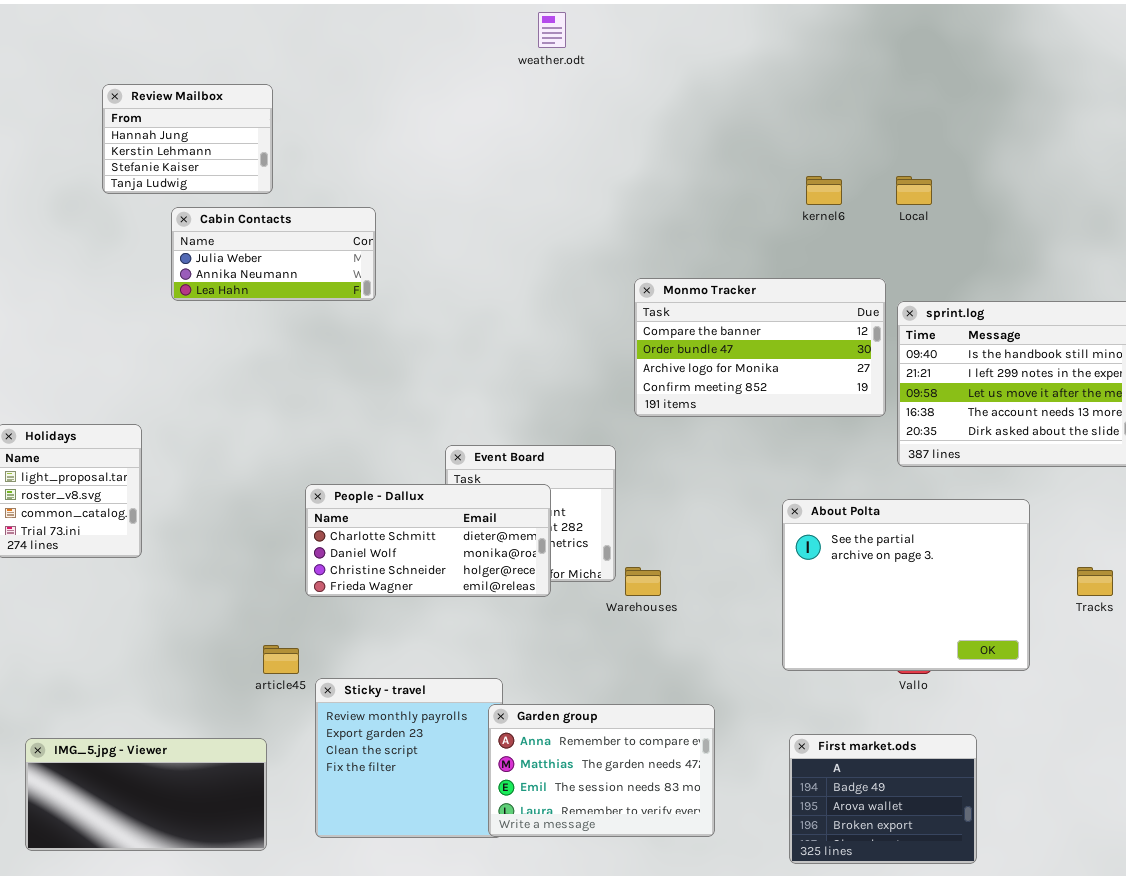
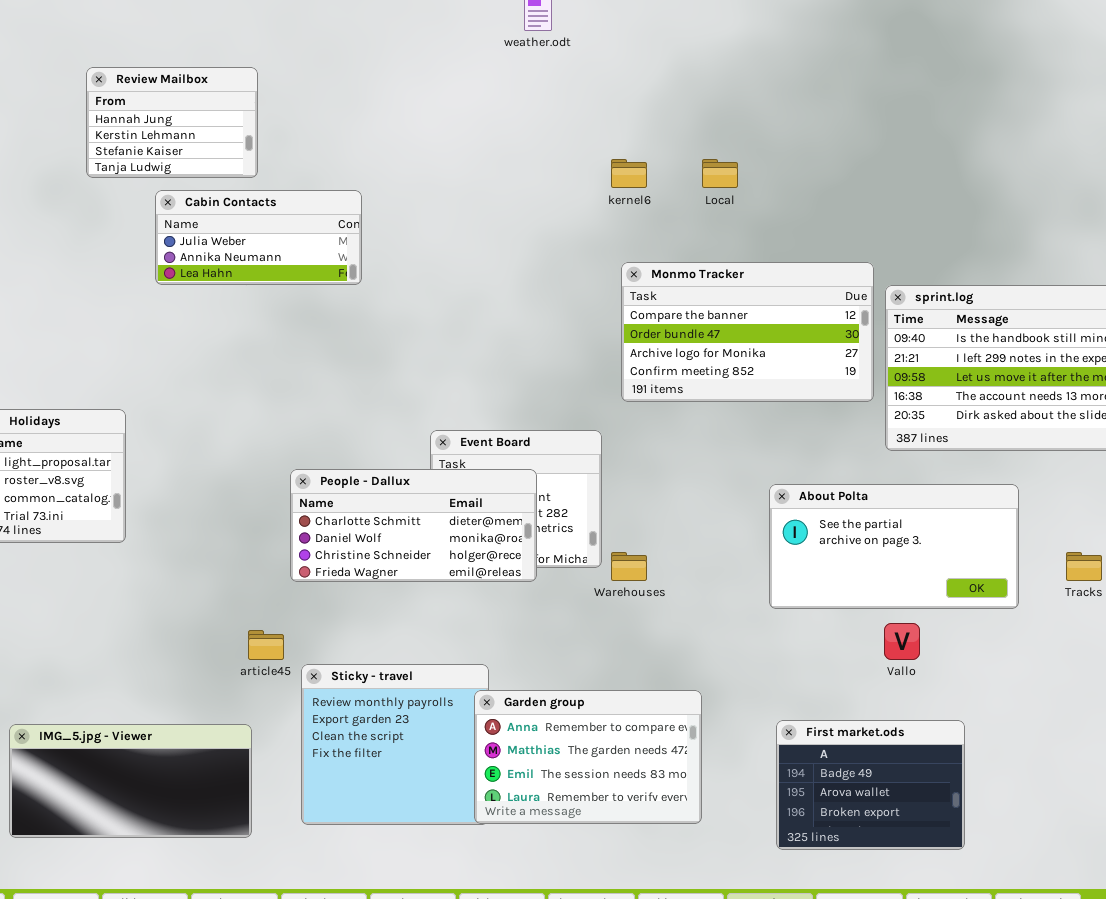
kernel6: [806,176,842,205] -> [611,159,647,188], moved
Local: [896,176,932,205] -> [702,159,738,188], moved
About Polta: [782,499,1030,671] -> [769,484,1019,609], resized

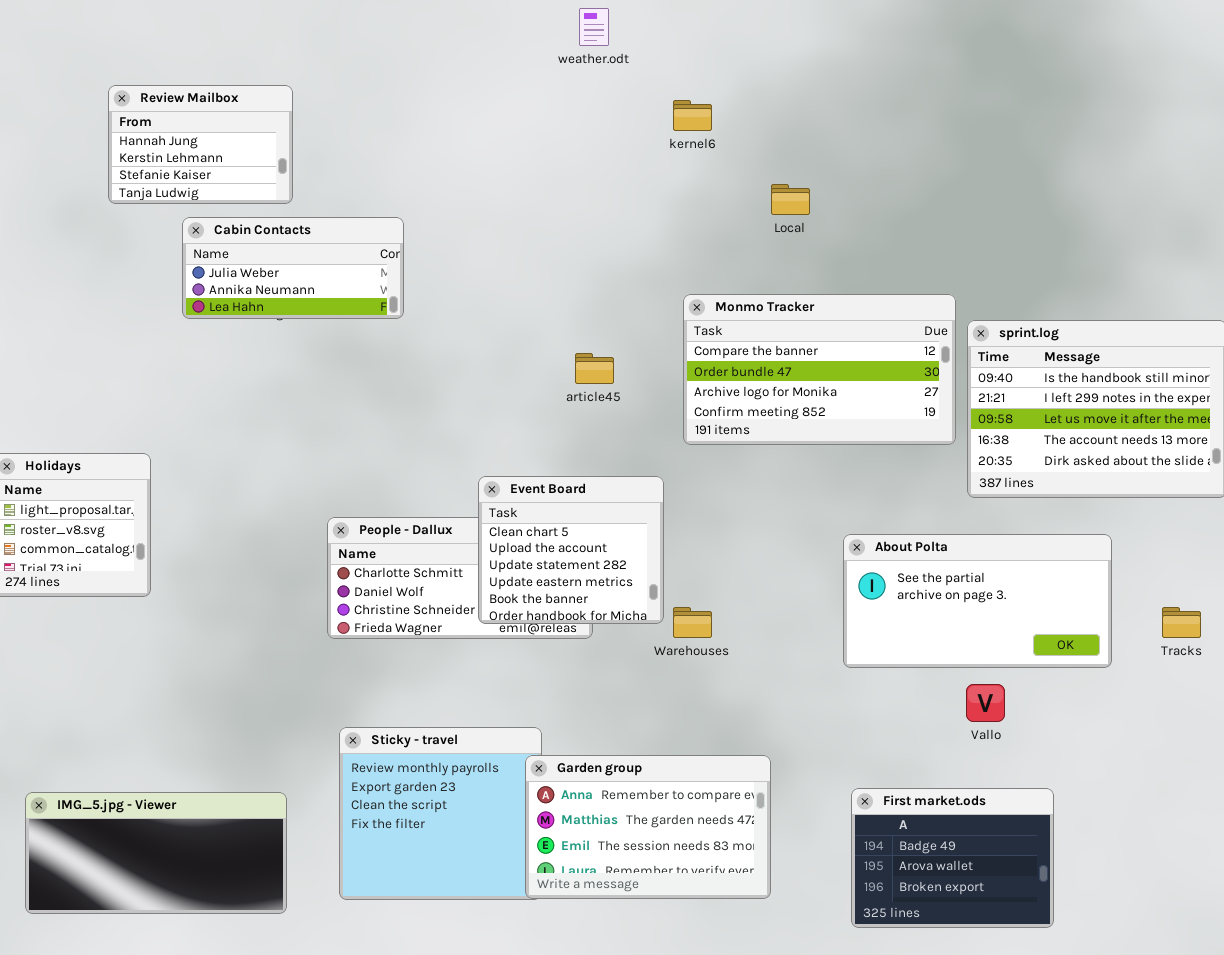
kernel6: [611,159,647,188] -> [673,100,712,131], moved
Event Board: [430,430,602,568] -> [478,476,664,624], raised
article45: [248,630,284,660] -> [575,353,614,384], moved

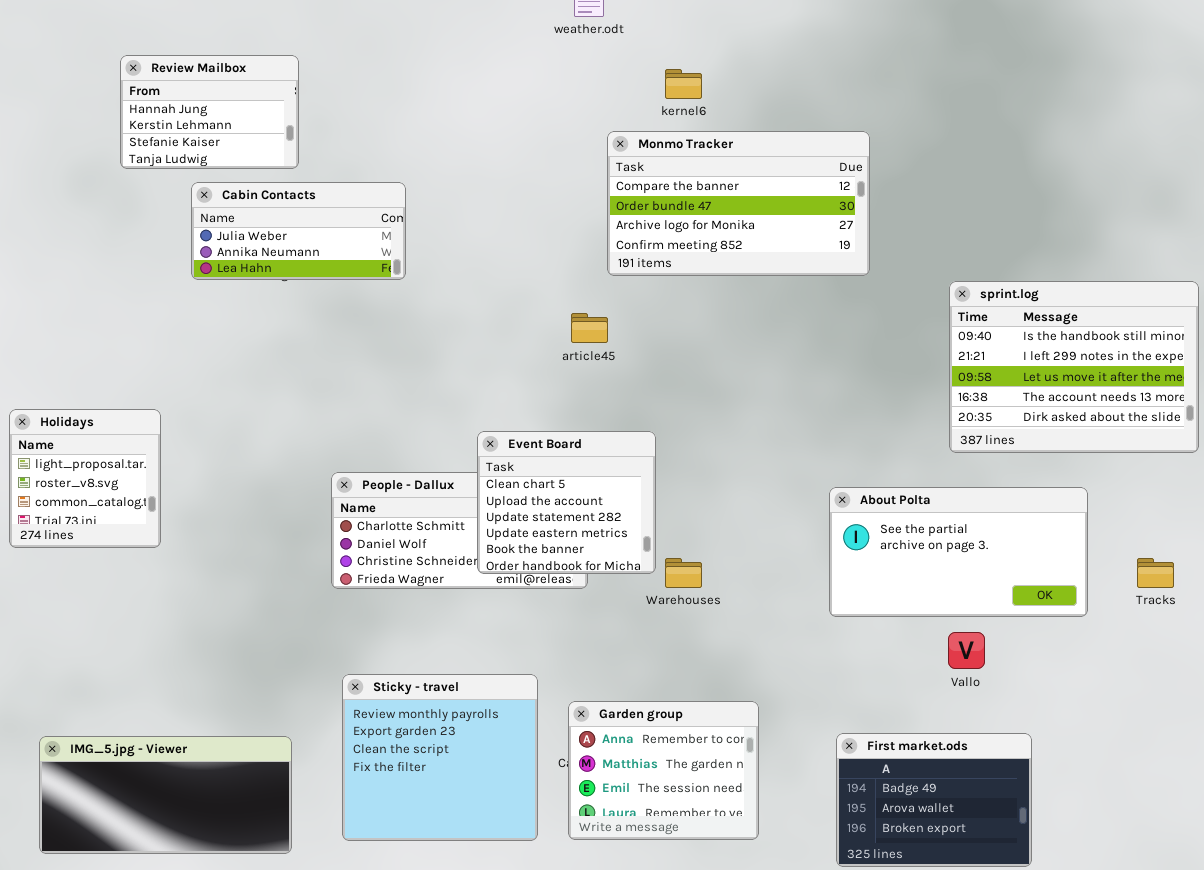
Monmo Tracker: [683,294,956,445] -> [607,131,870,276], moved
Garden group: [525,755,771,899] -> [568,701,759,840], resized

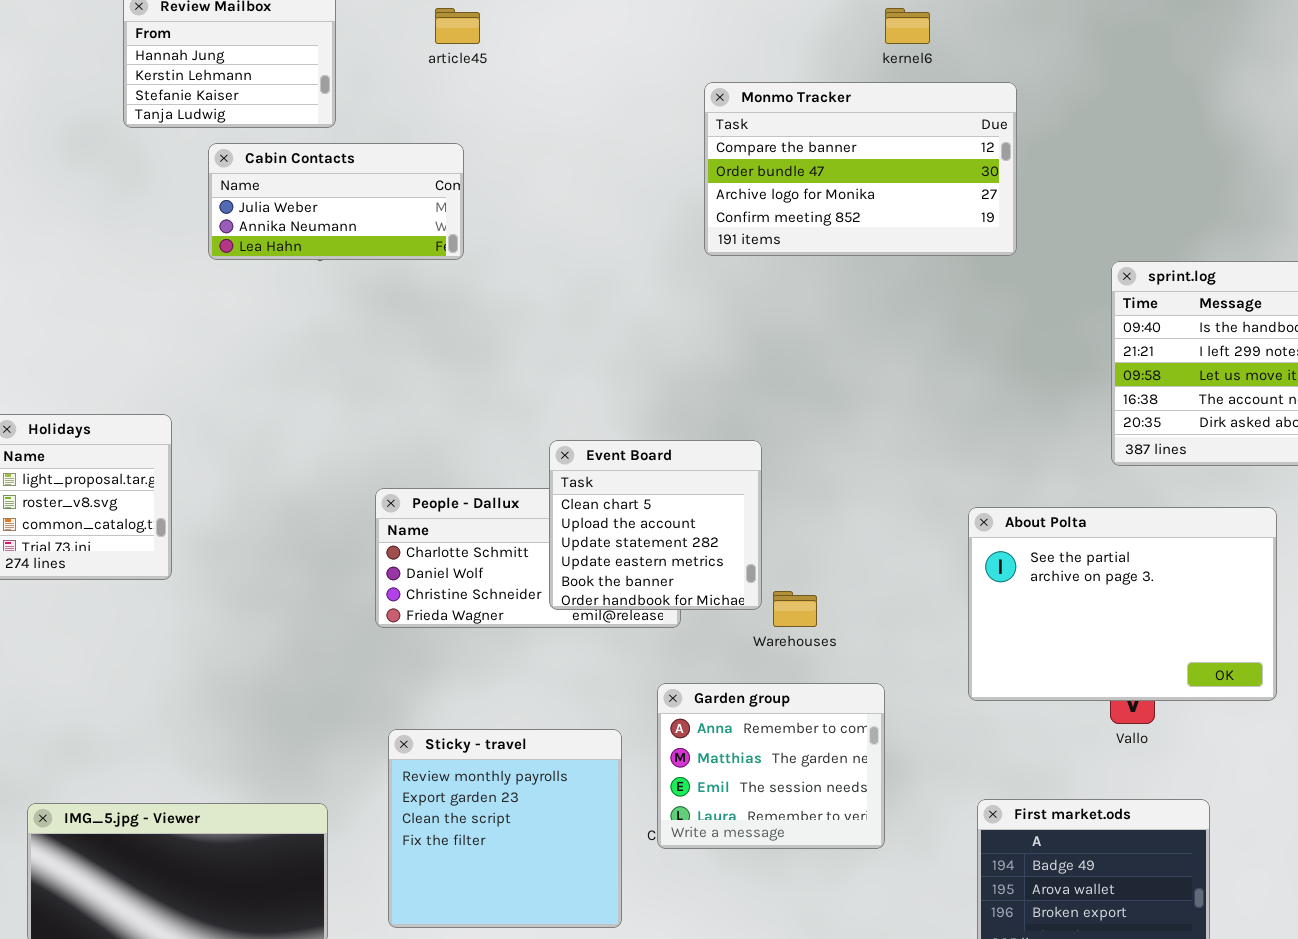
kernel6: [665,69,702,99] -> [885,8,930,44], moved
article45: [571,313,608,343] -> [435,8,480,44], moved
About Polta: [829,487,1088,617] -> [968,507,1277,701], resized
Garden group: [568,701,759,840] -> [657,683,885,849], moved

